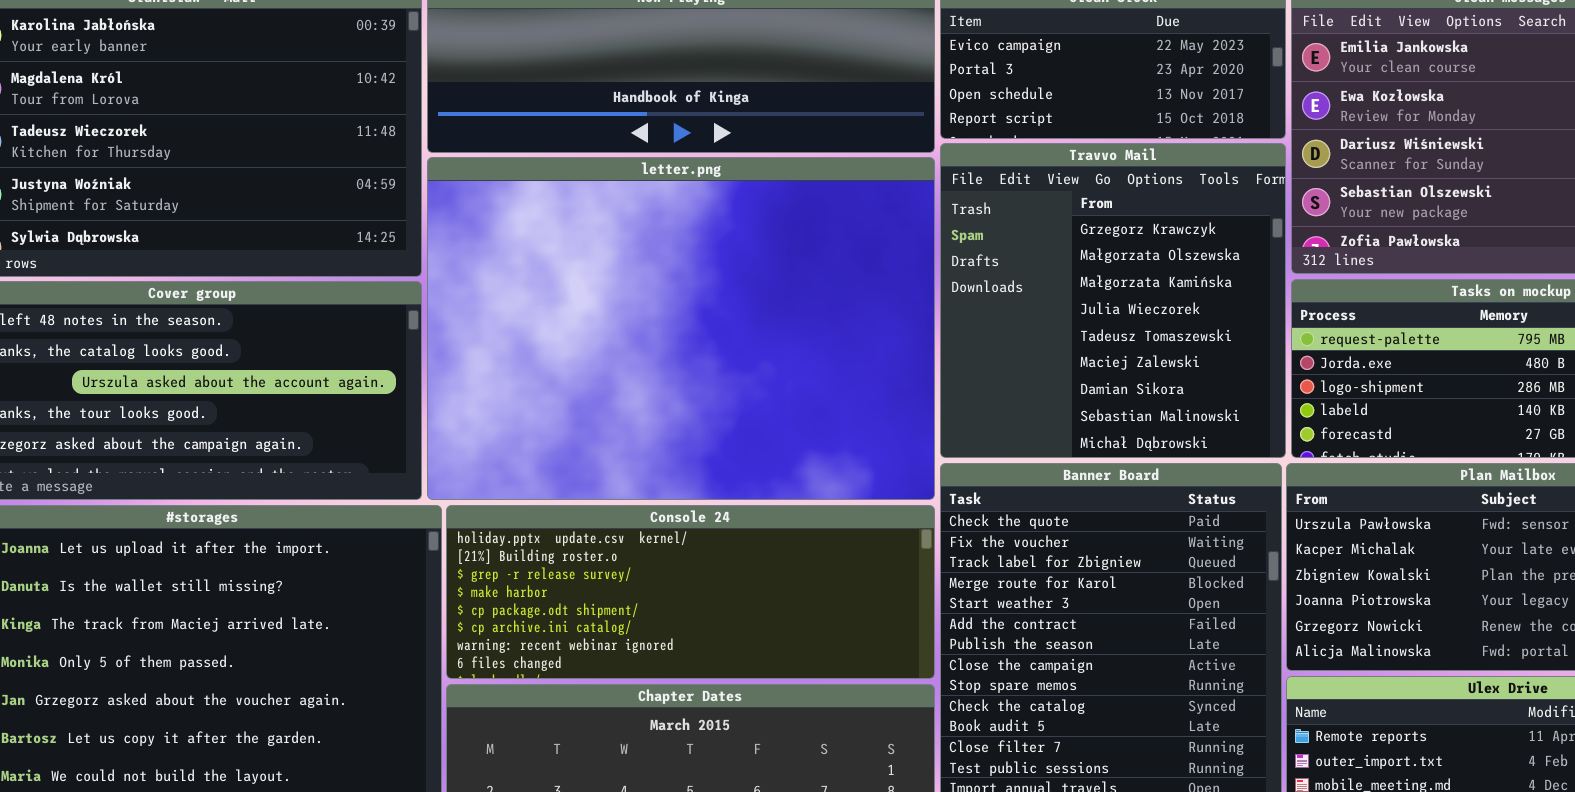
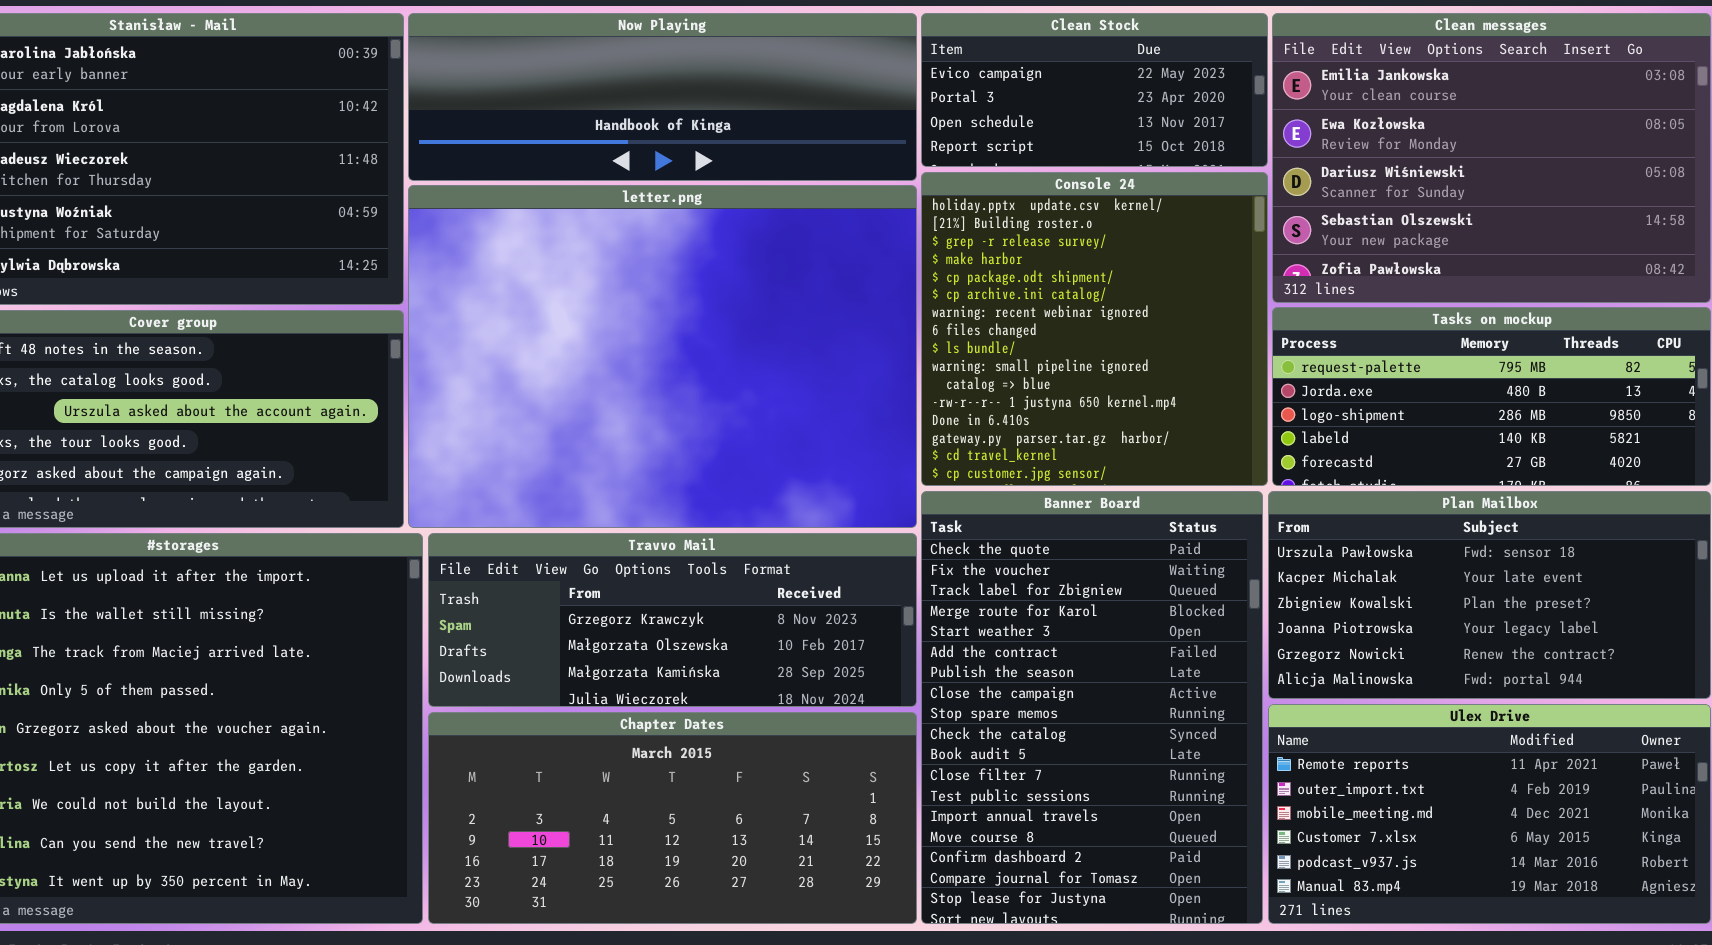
Travvo Mail: [940,143,1286,458] -> [428,533,917,707], moved, resized
Console 24: [446,505,935,679] -> [921,172,1268,486], moved, resized

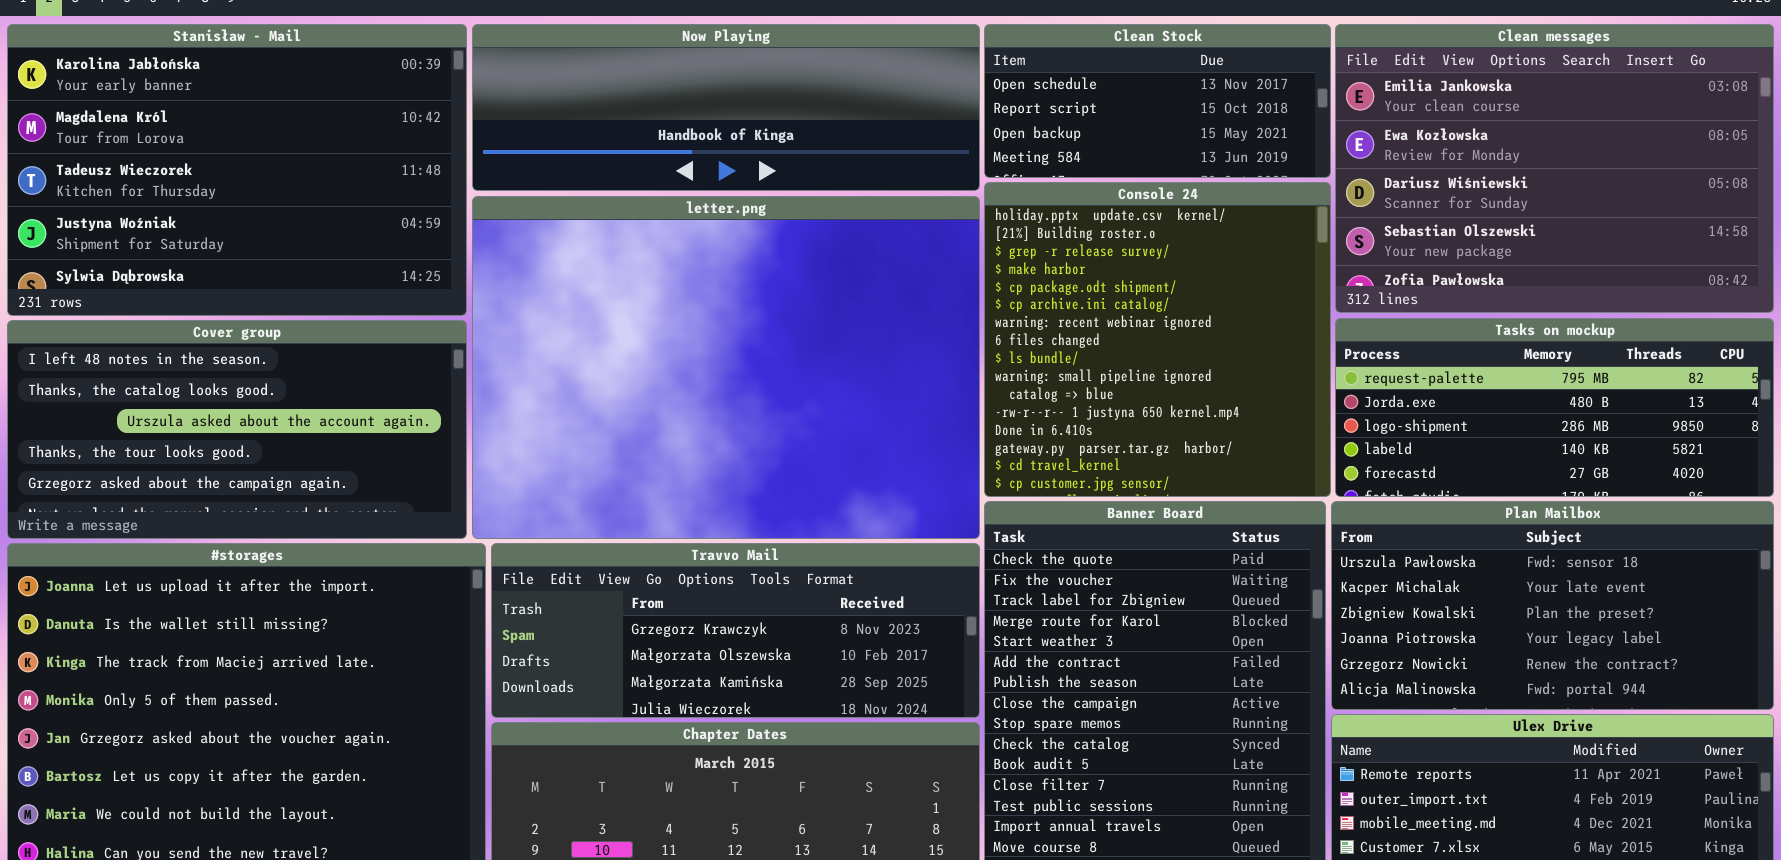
Clean Stock: [921,13,1268,167] -> [984,24,1331,178], scrolled down 2 rows

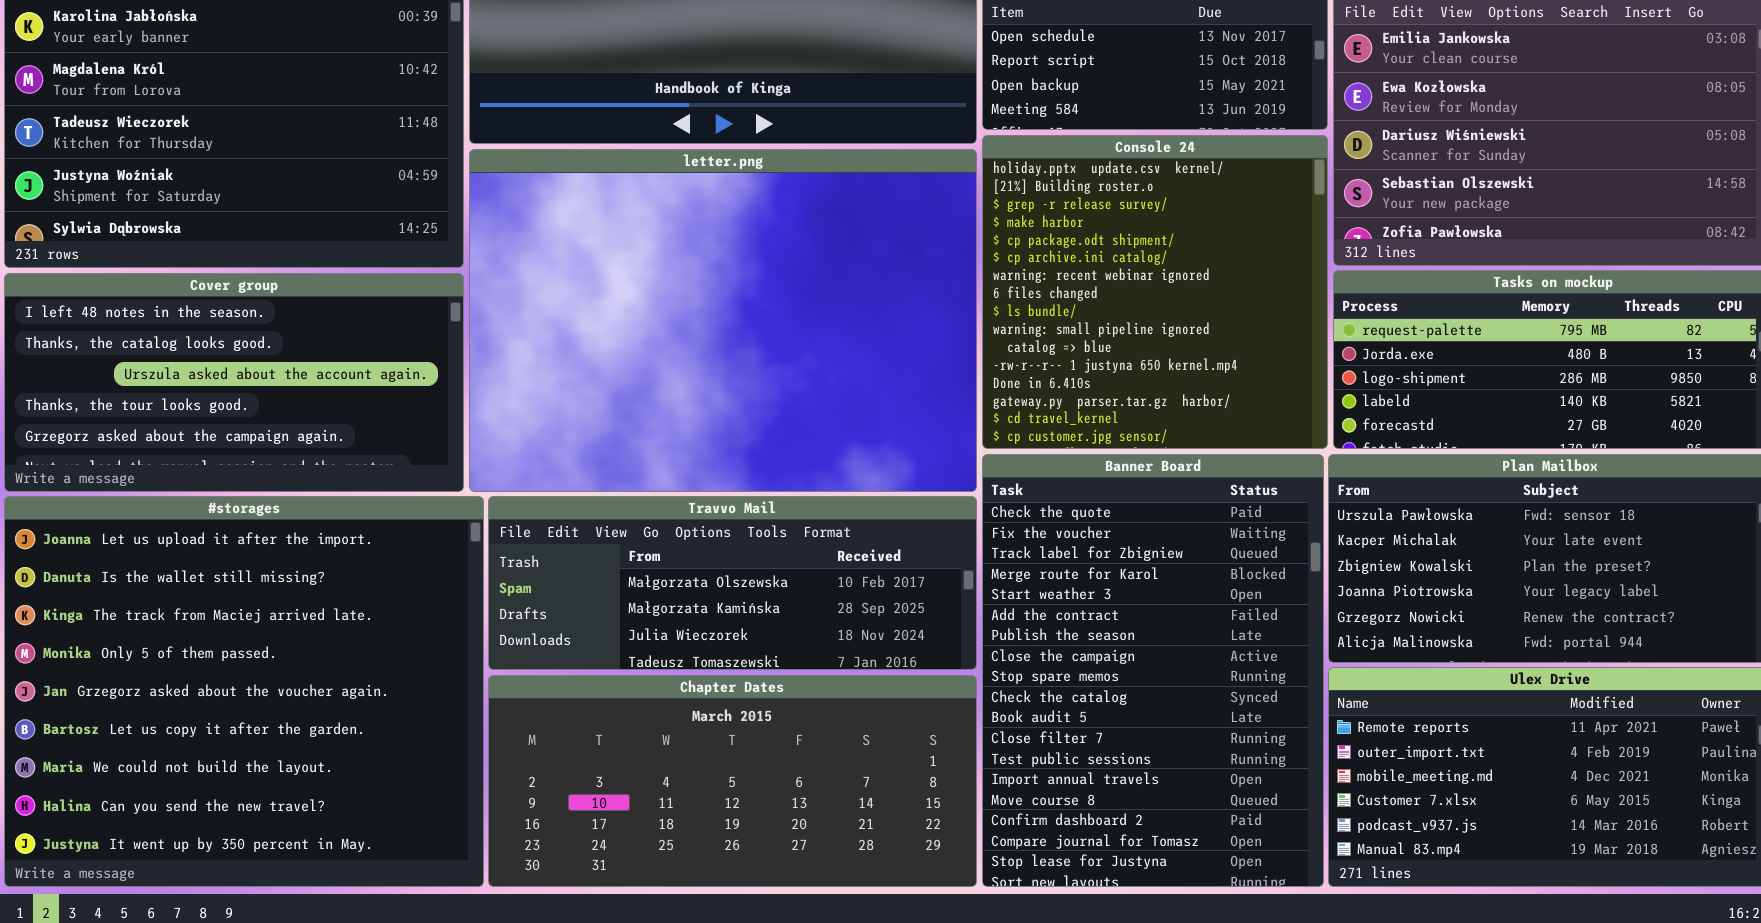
Travvo Mail: [491,543,980,718] -> [488,496,977,670], scrolled down 1 row

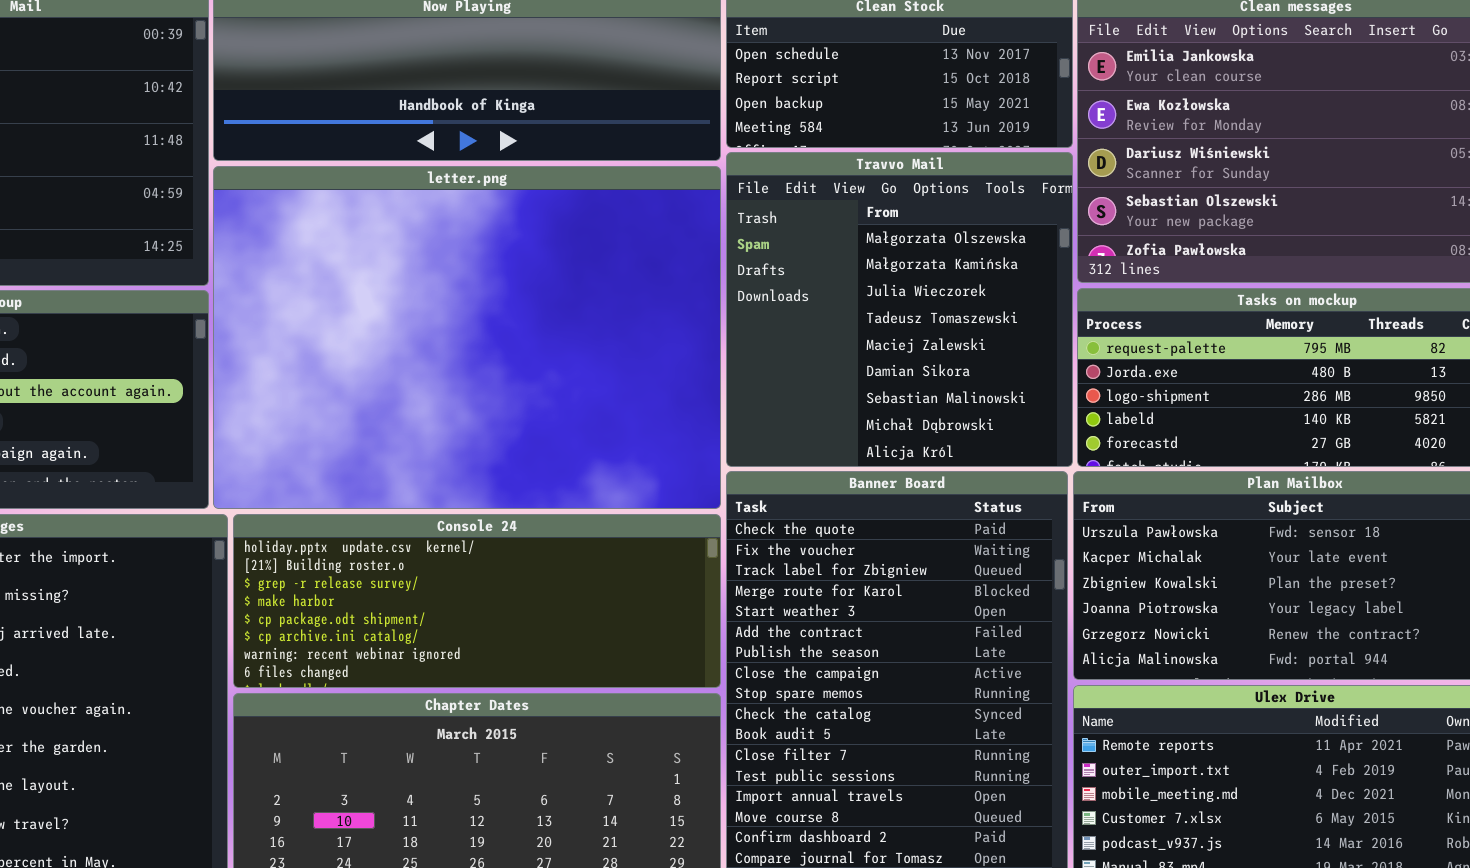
Console 24: [982,135,1328,449] -> [233,514,721,688], moved, resized
Travvo Mail: [488,496,977,670] -> [726,152,1073,467], moved, resized

